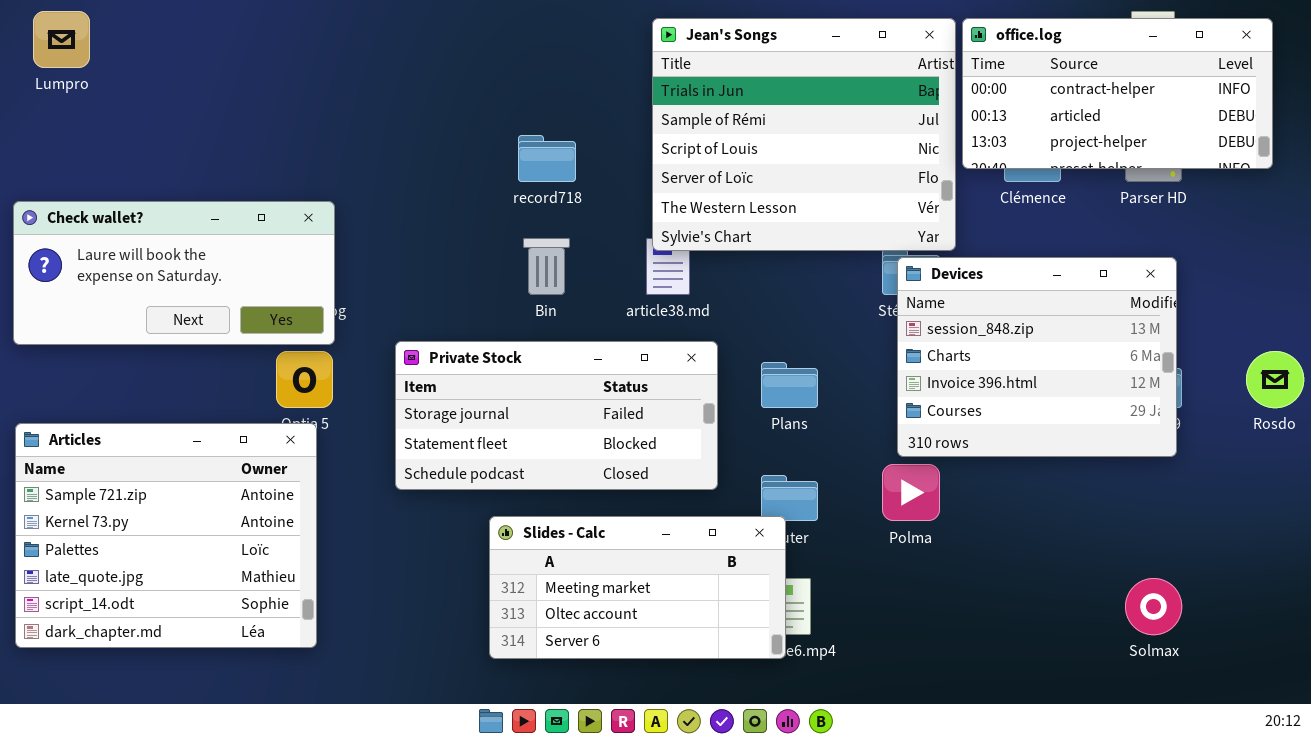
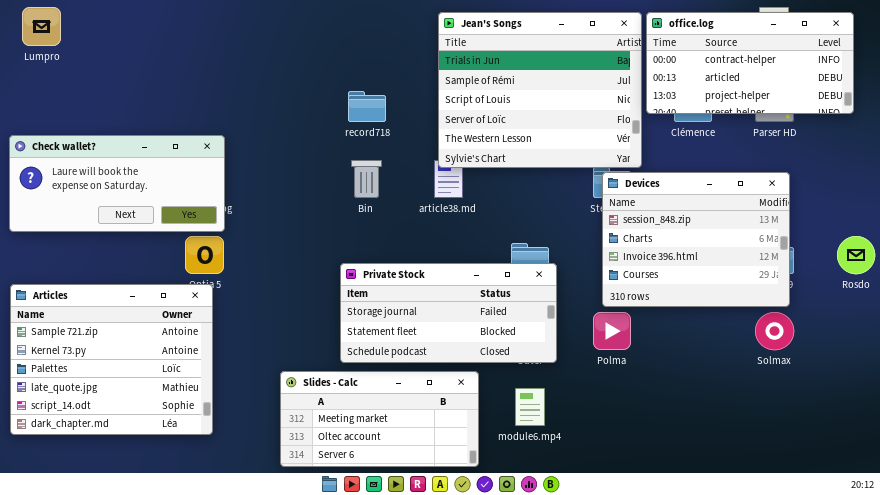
Private Stock: [395,341,718,490] -> [340,263,557,363], moved
Slides - Calc: [489,516,786,659] -> [280,371,479,467], moved
Solmax: [1125,578,1182,635] -> [755,312,794,350], moved

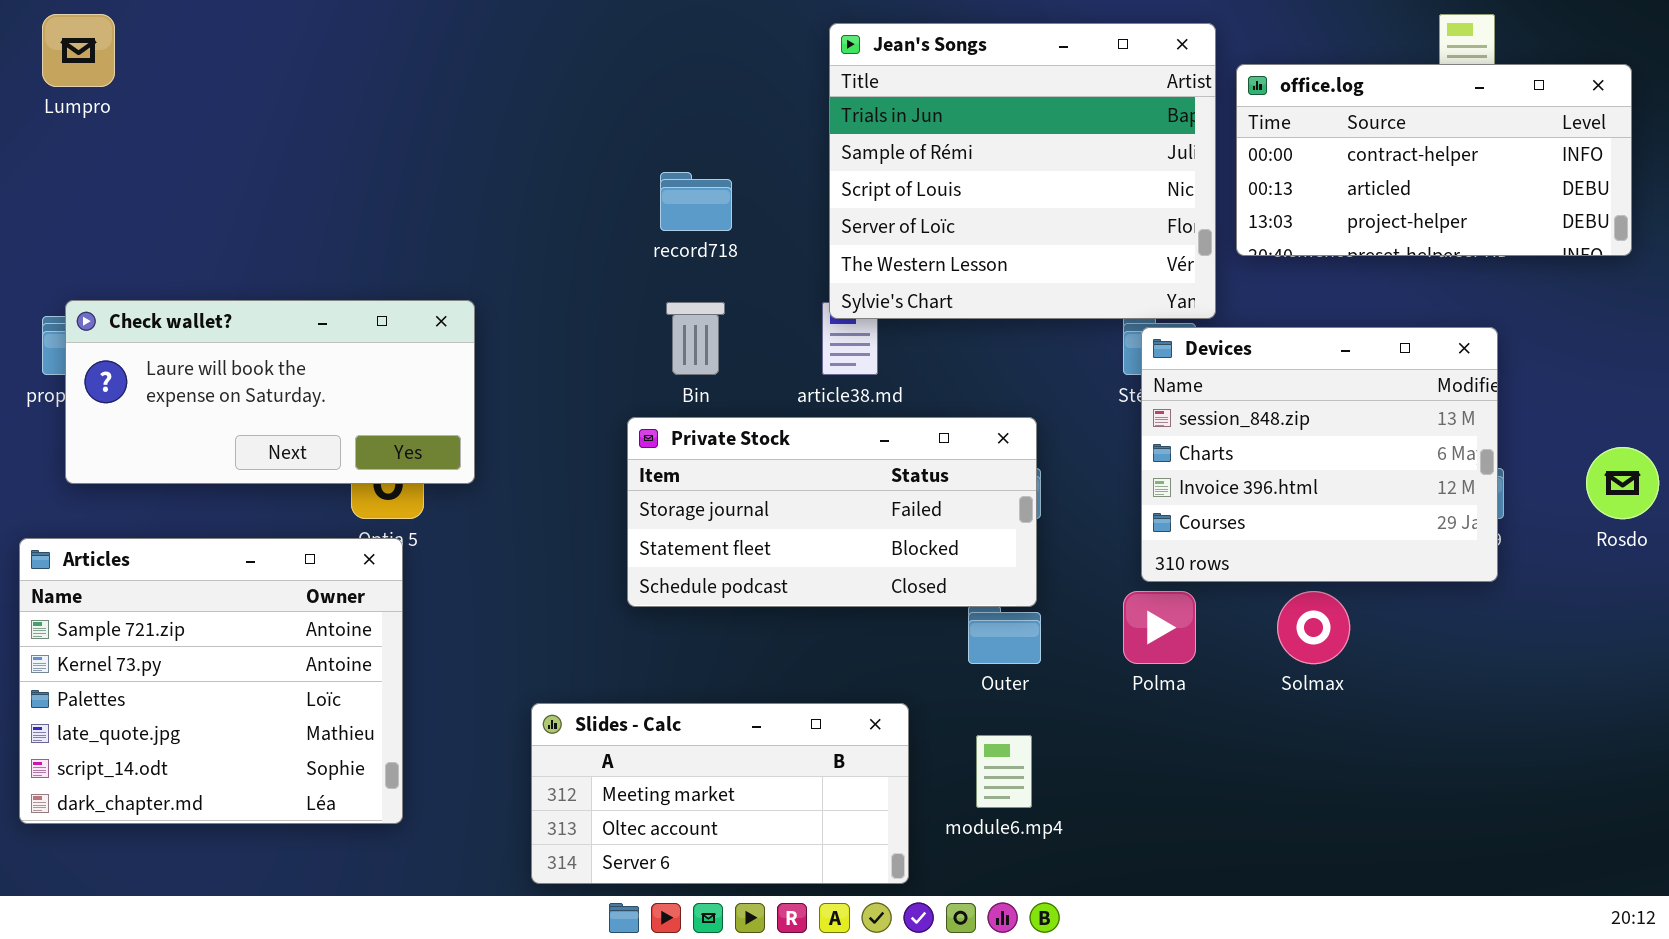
office.log: [646,12,854,114] -> [1236,64,1632,256], moved
Check wallet?: [9,135,225,232] -> [65,300,475,484], moved
Private Stock: [340,263,557,363] -> [627,417,1037,607], moved
Solmax: [755,312,794,350] -> [1277,591,1350,664], moved

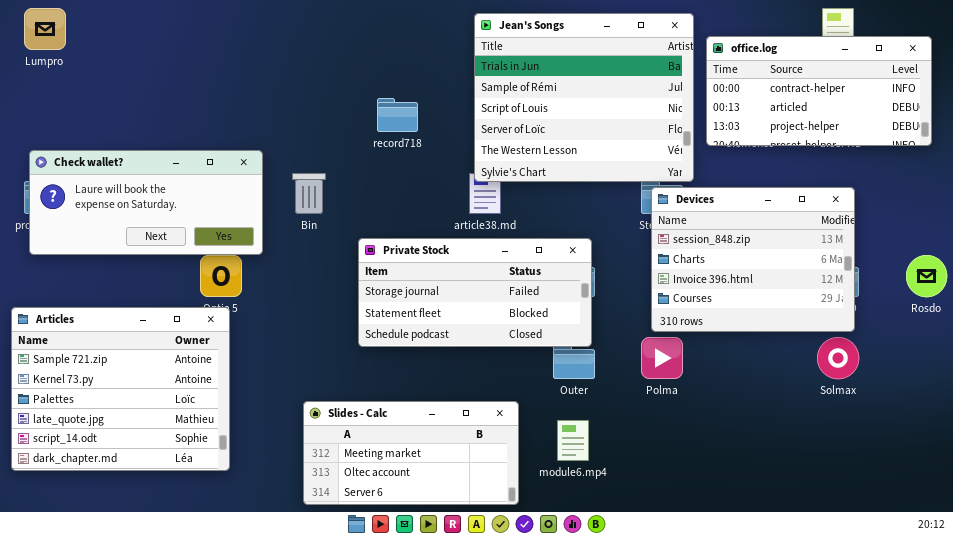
Check wallet?: [65,300,475,484] -> [29,150,263,255], moved
Bin: [666,302,725,375] -> [292,173,326,214], moved
Solmax: [1277,591,1350,664] -> [817,337,859,379], moved

